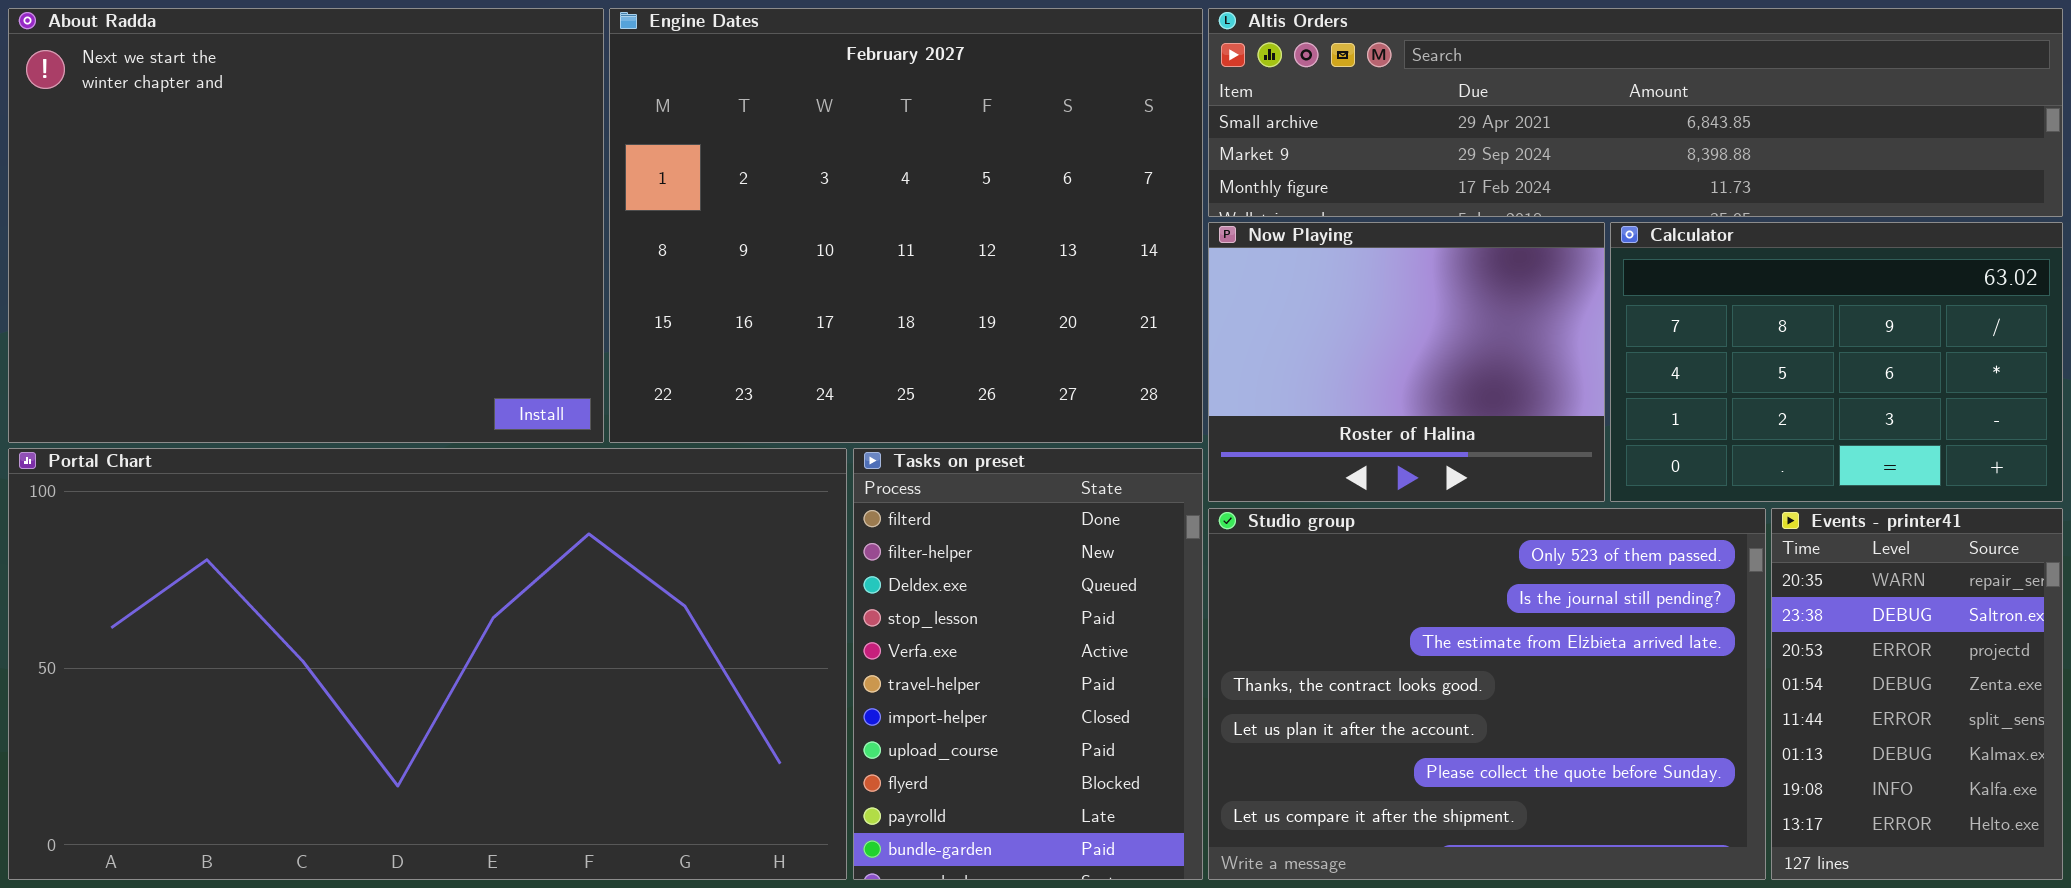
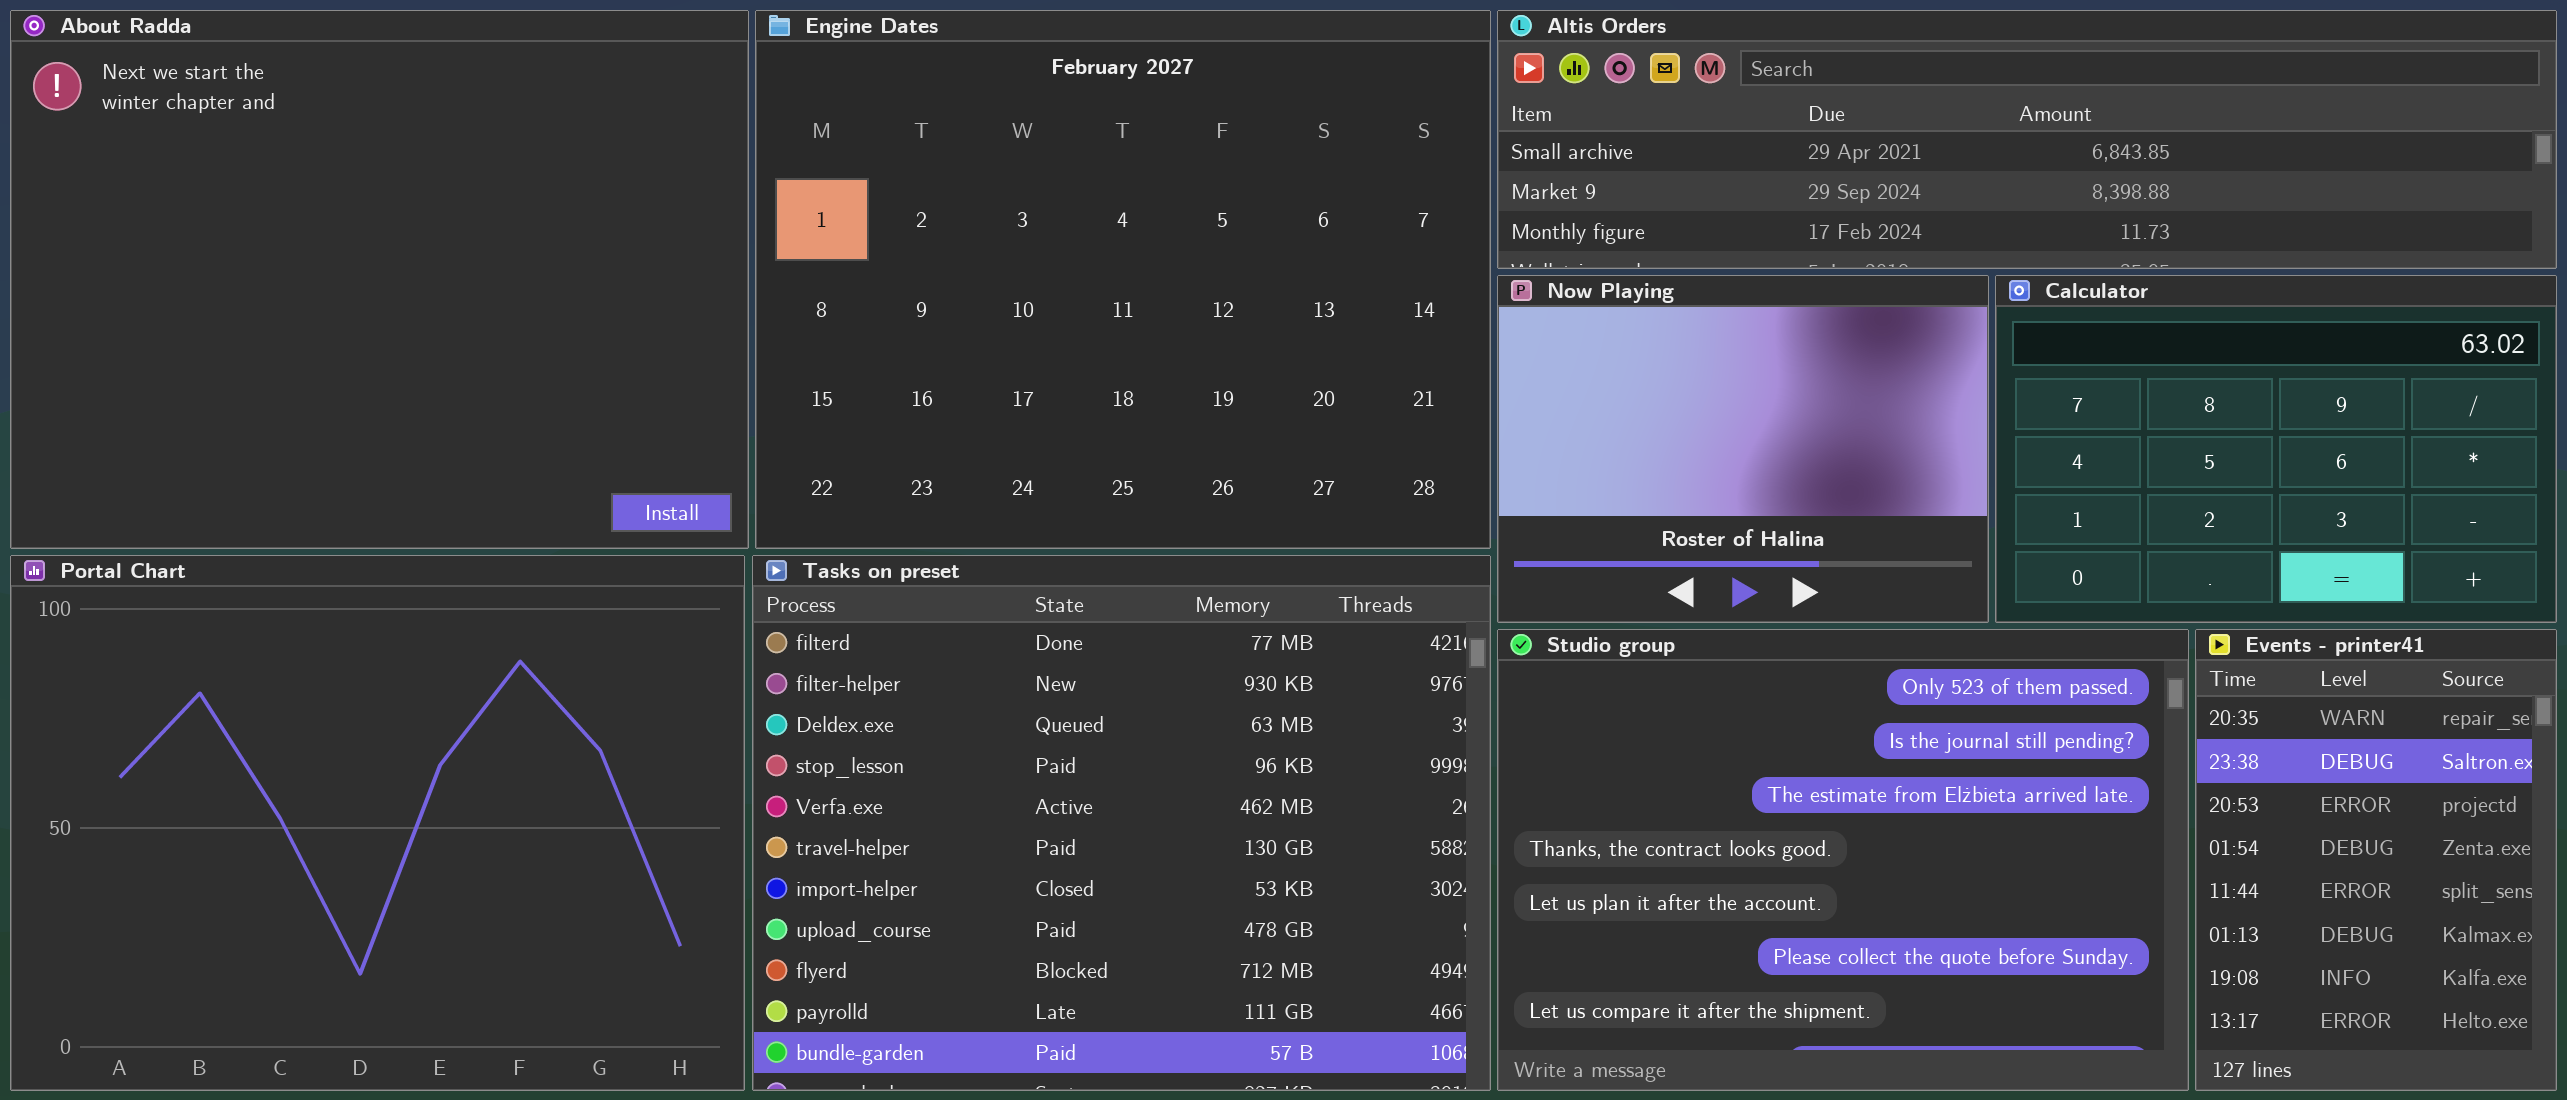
Portal Chart: [8,448,847,880] -> [10,555,745,1091], resized
Tasks on preset: [853,448,1203,880] -> [752,555,1491,1091], resized

